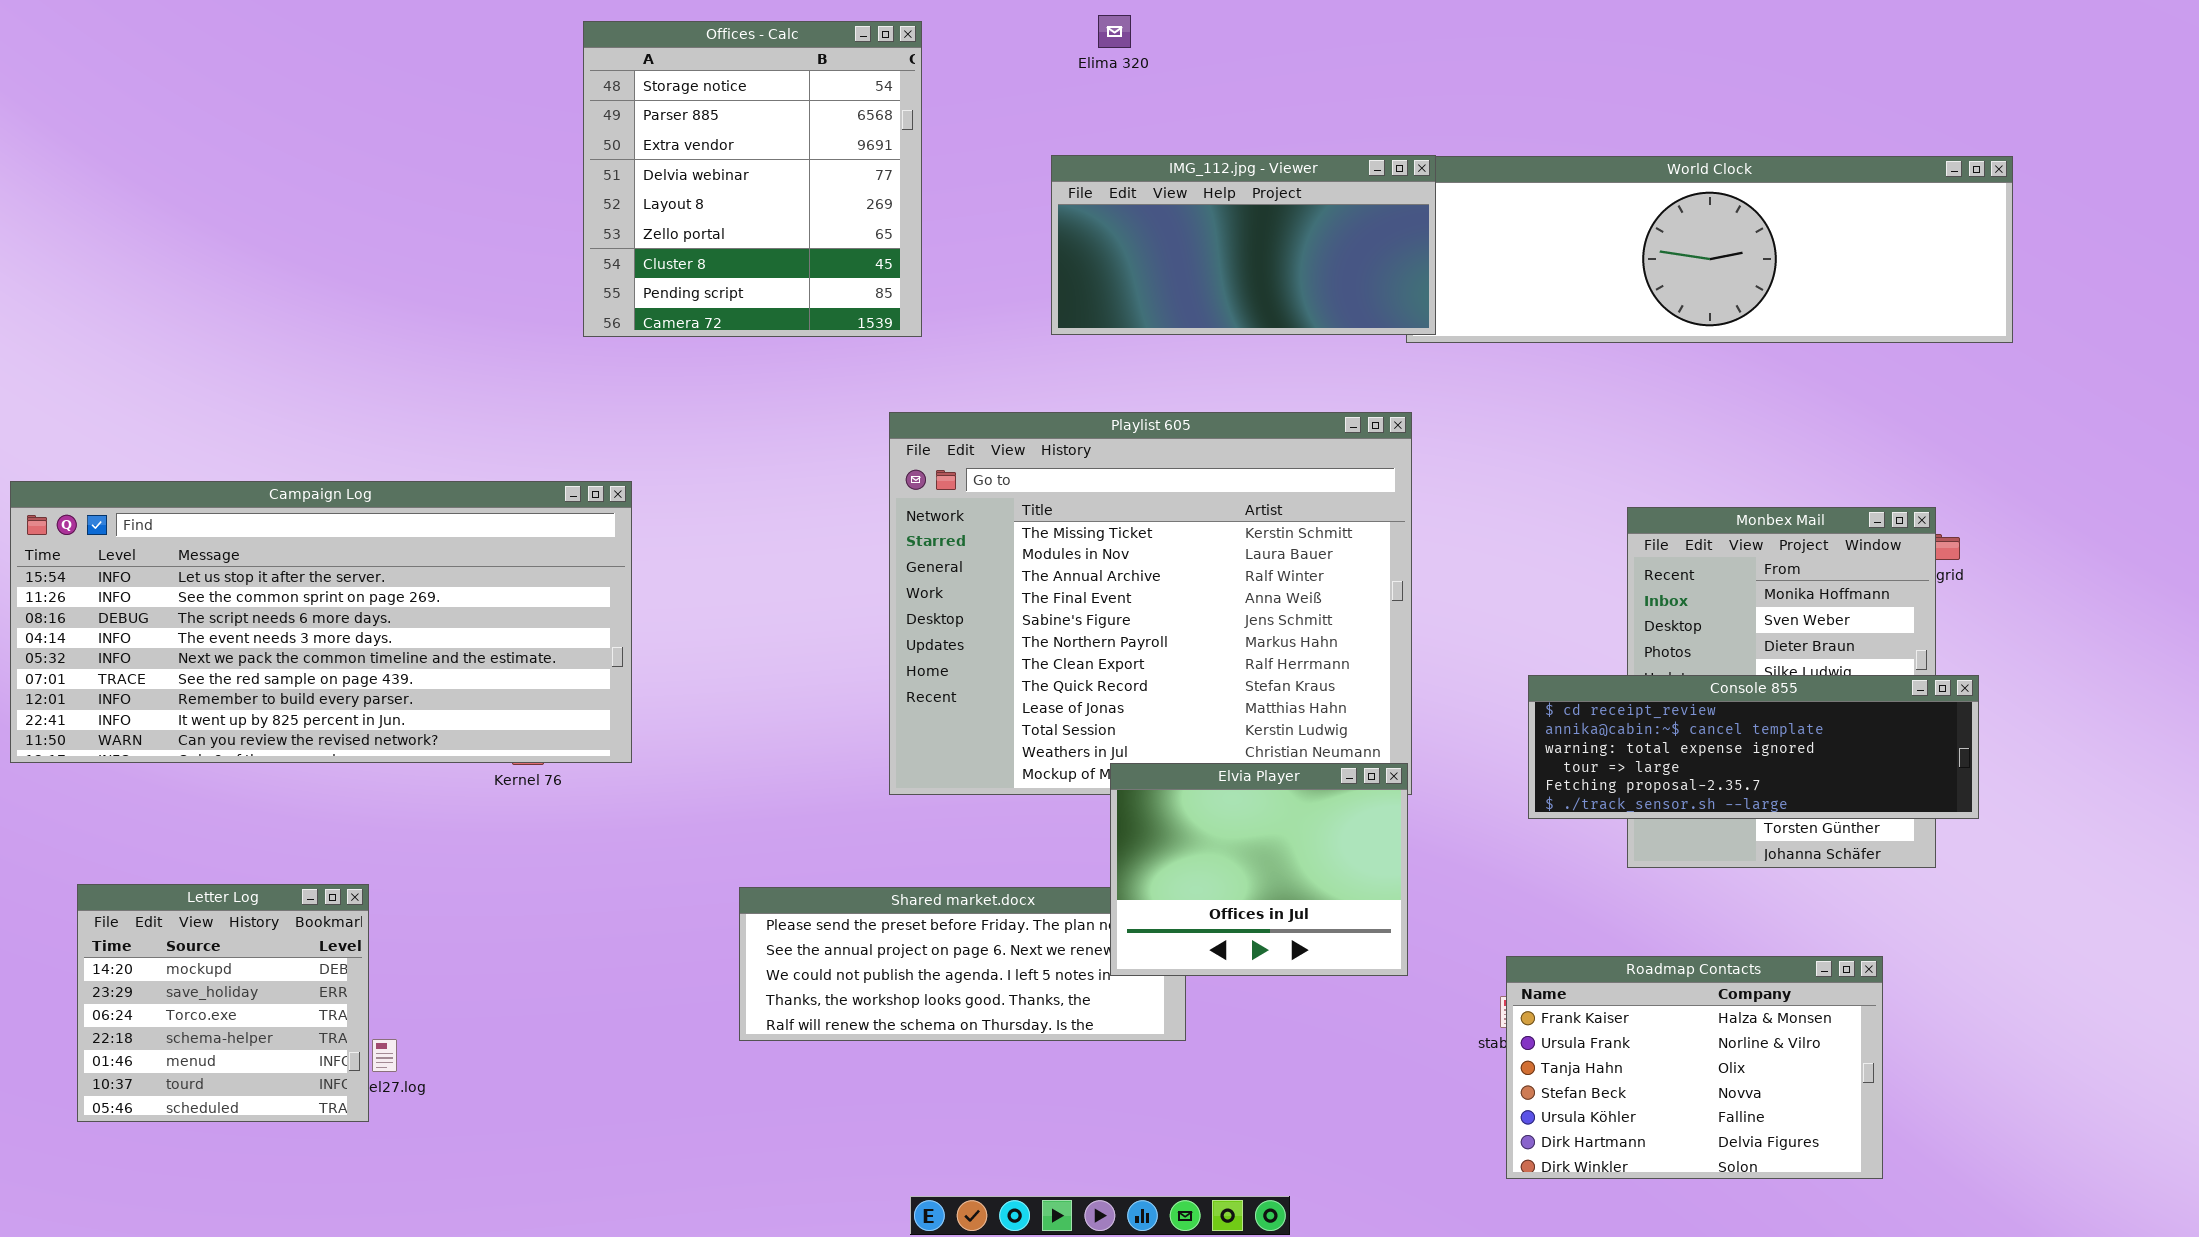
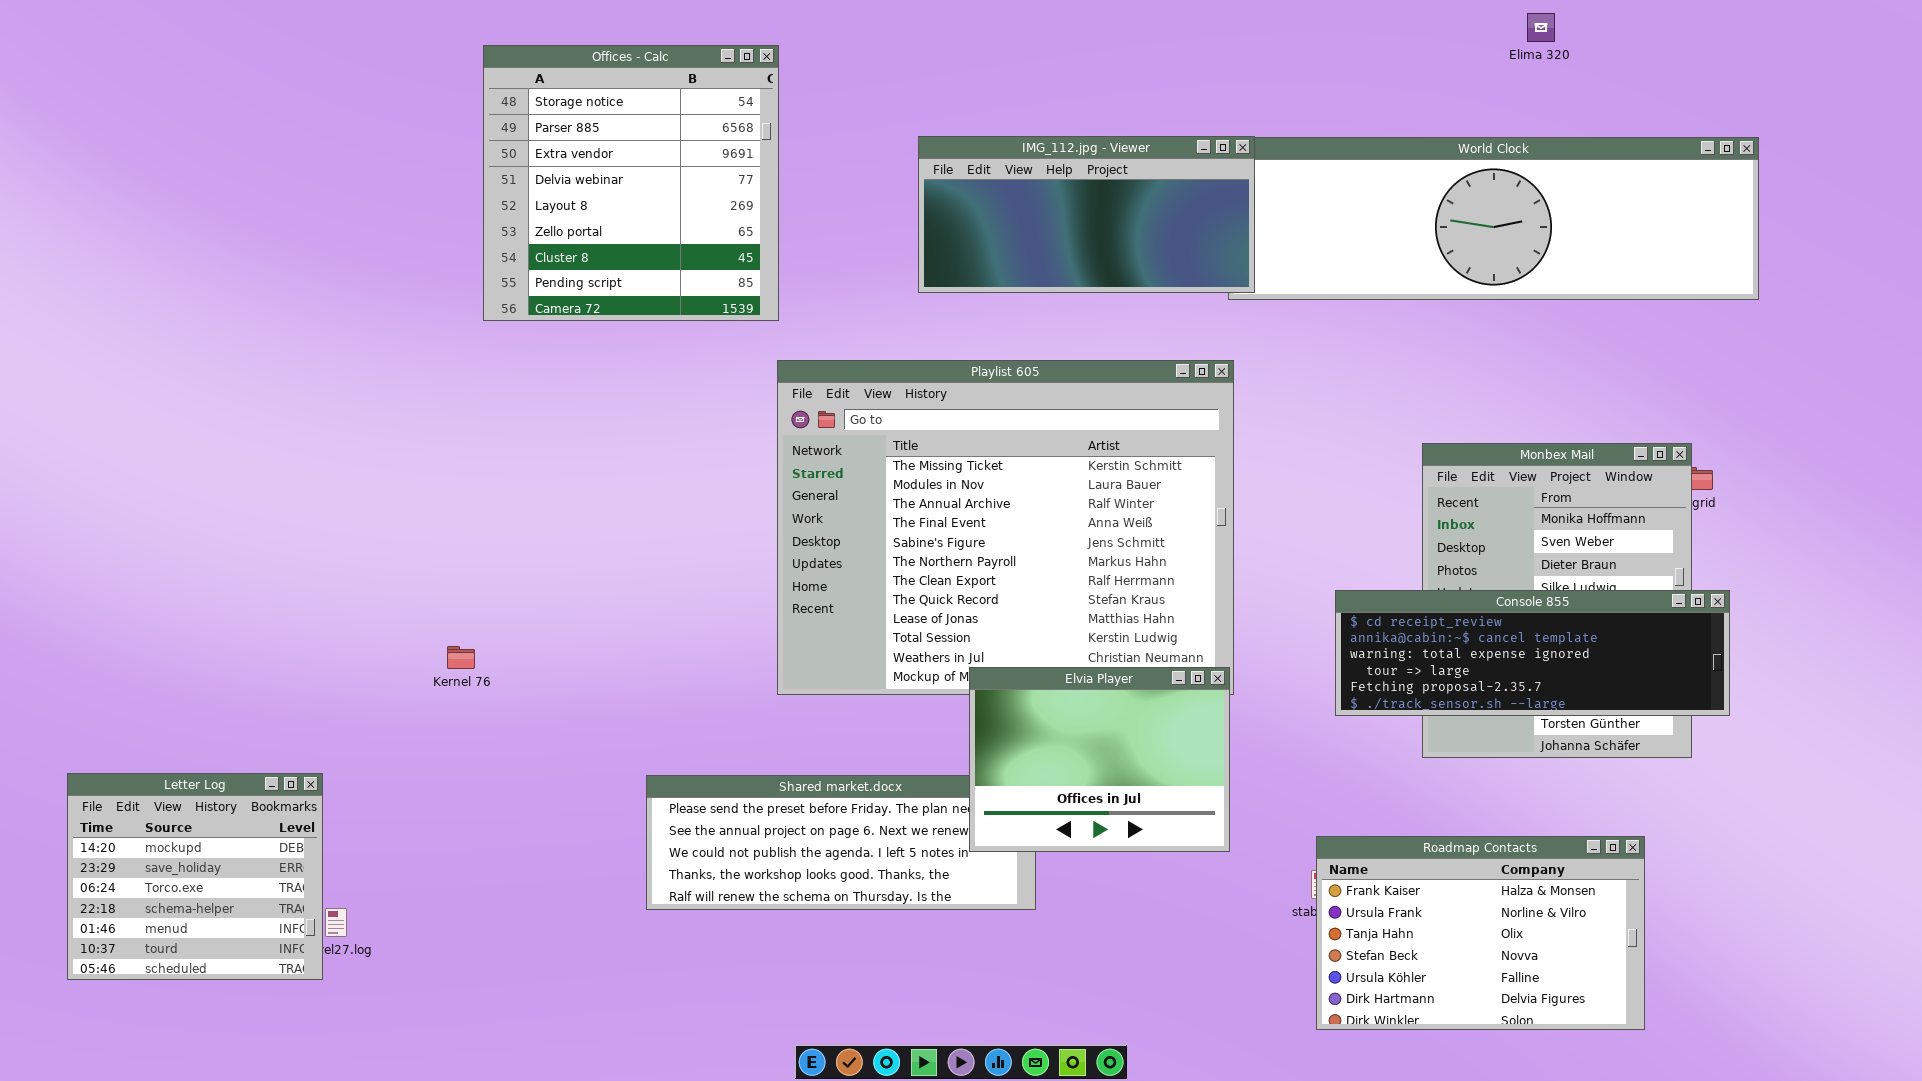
Elima 320: [1098,15,1131,48] -> [1527,13,1555,42], moved
Offices - Calc: [583,21,922,337] -> [483,45,779,321], moved
Campaign Log: [10,481,632,763] -> none, closed

